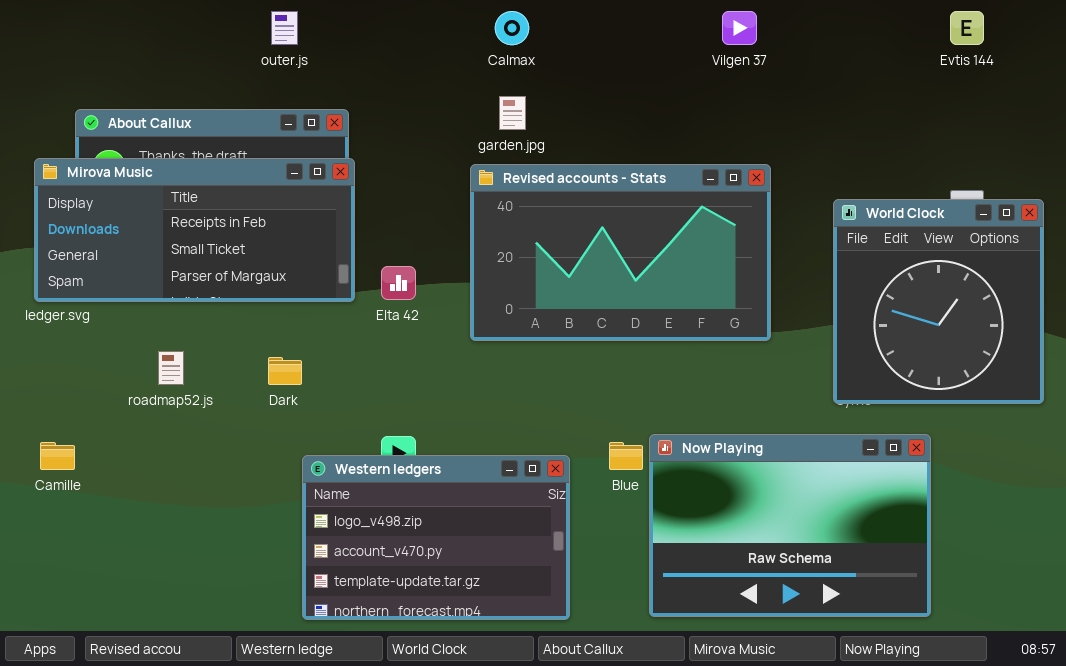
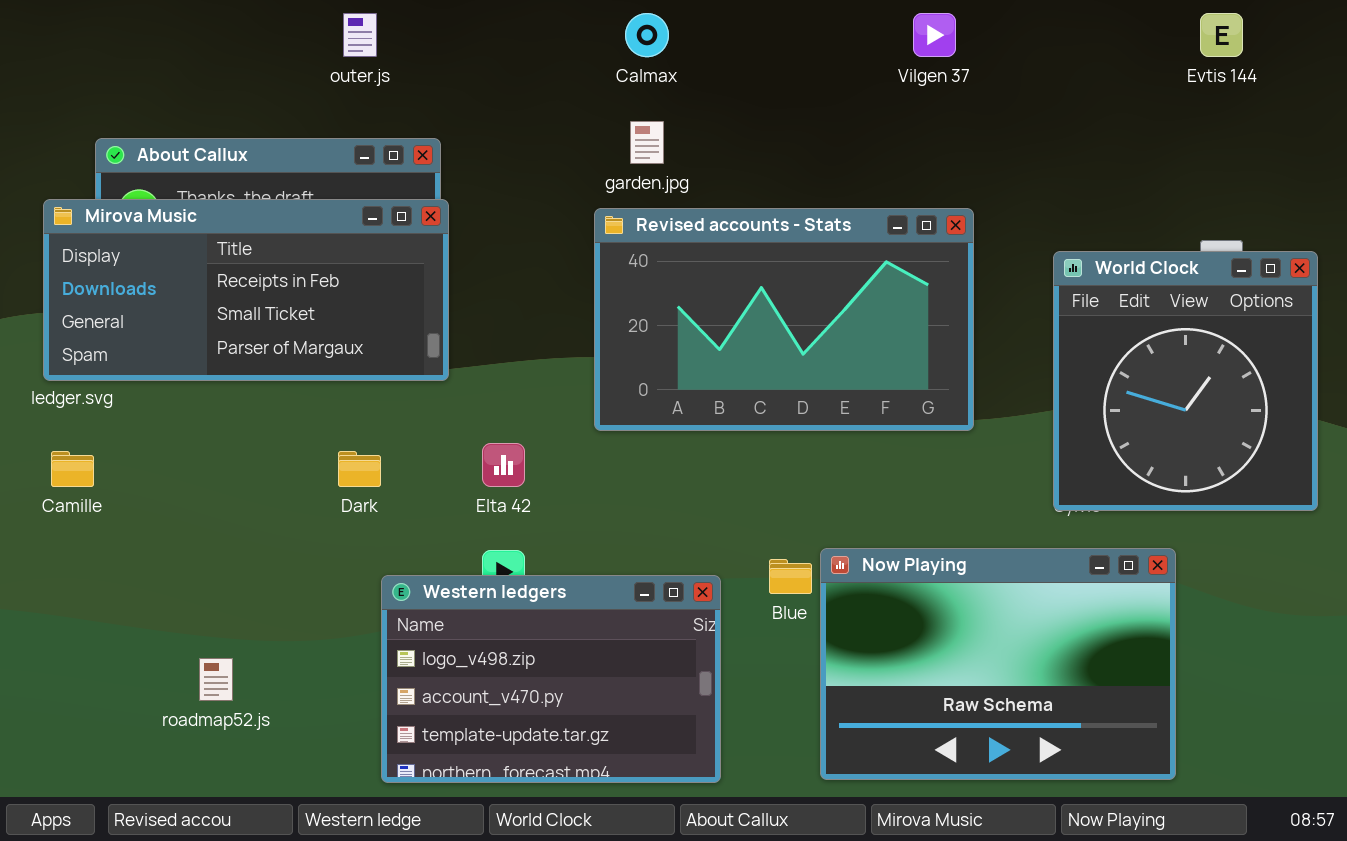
Elta 42: [381,266,416,300] -> [482,443,525,487], moved
roadmap52.js: [158,351,184,385] -> [199,658,233,701], moved
Camille: [40,442,75,470] -> [51,451,94,487], moved

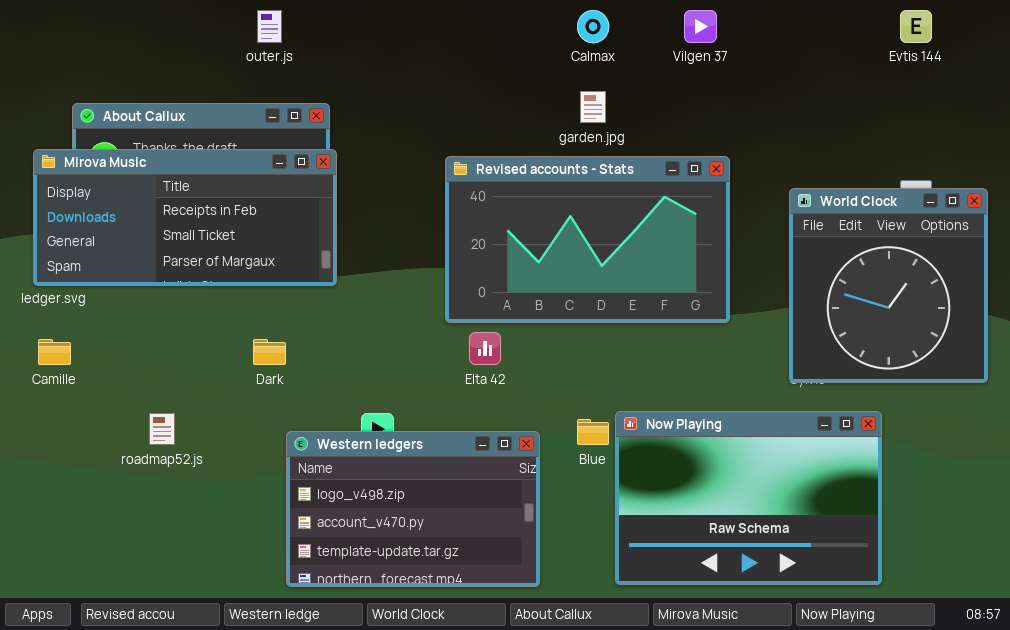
Calmax: [625,13,669,57] -> [577,10,609,43], moved
garden.jpg: [630,121,664,164] -> [580,91,606,123], moved
Elta 42: [482,443,525,487] -> [469,332,501,365], moved
roadmap52.js: [199,658,233,701] -> [149,413,175,445], moved

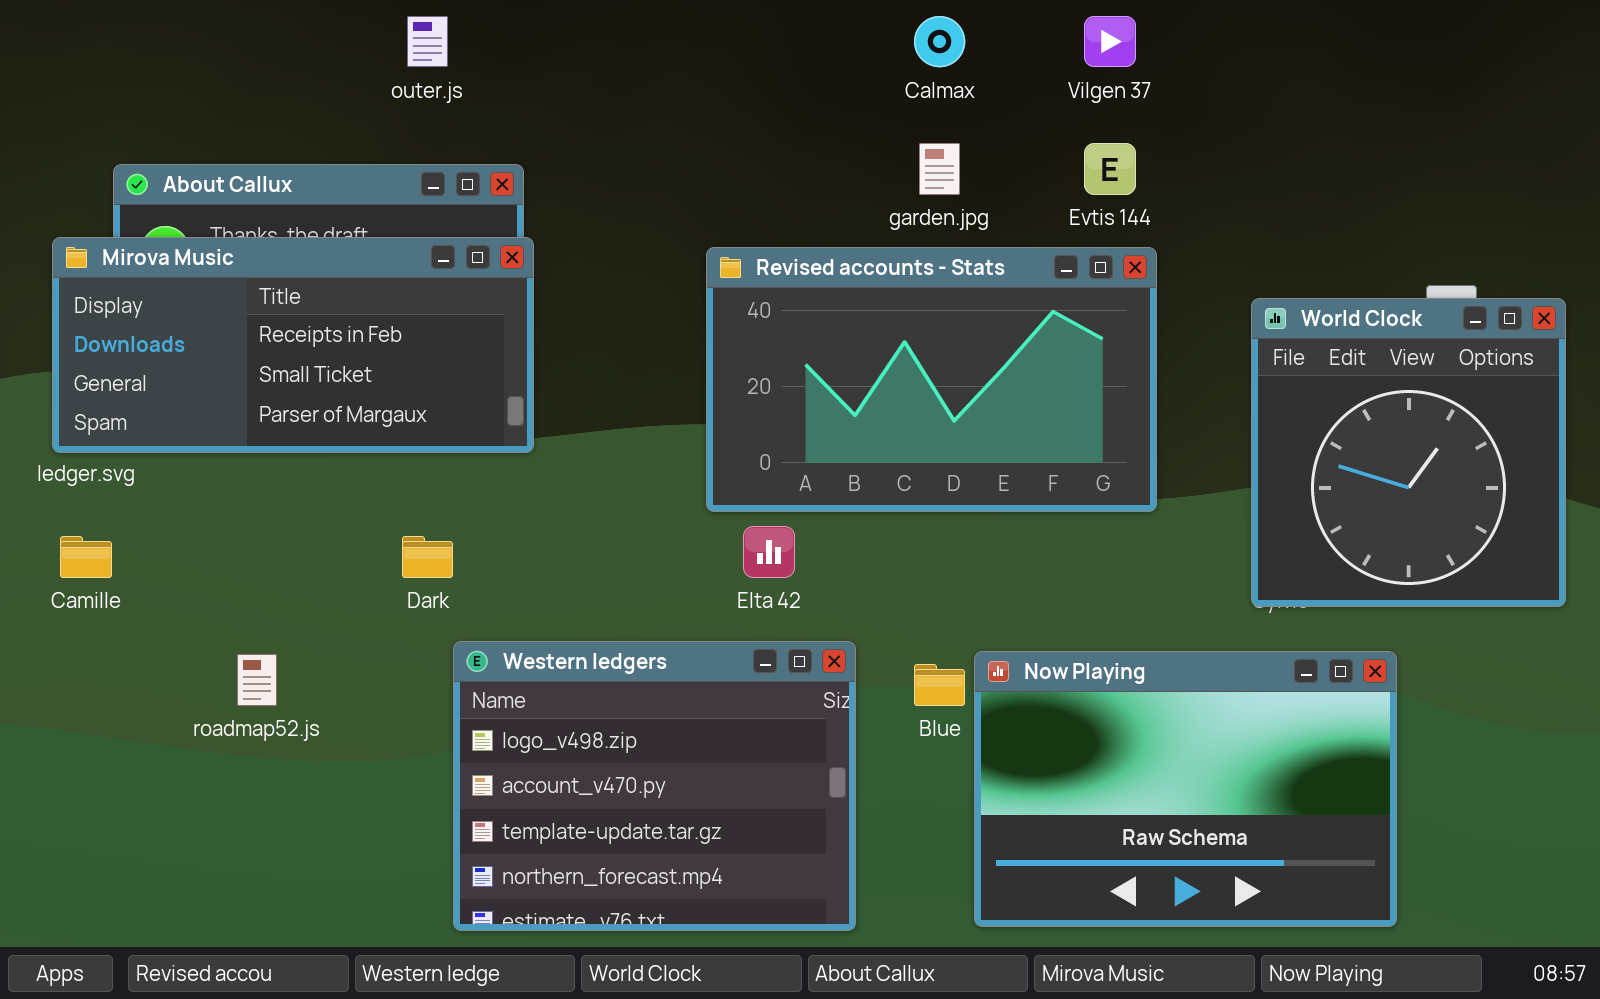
Evtis 144: [900,10,932,43] -> [1084,143,1136,195], moved
Western ledgers: [286,431,540,587] -> [453,641,856,931], resized

